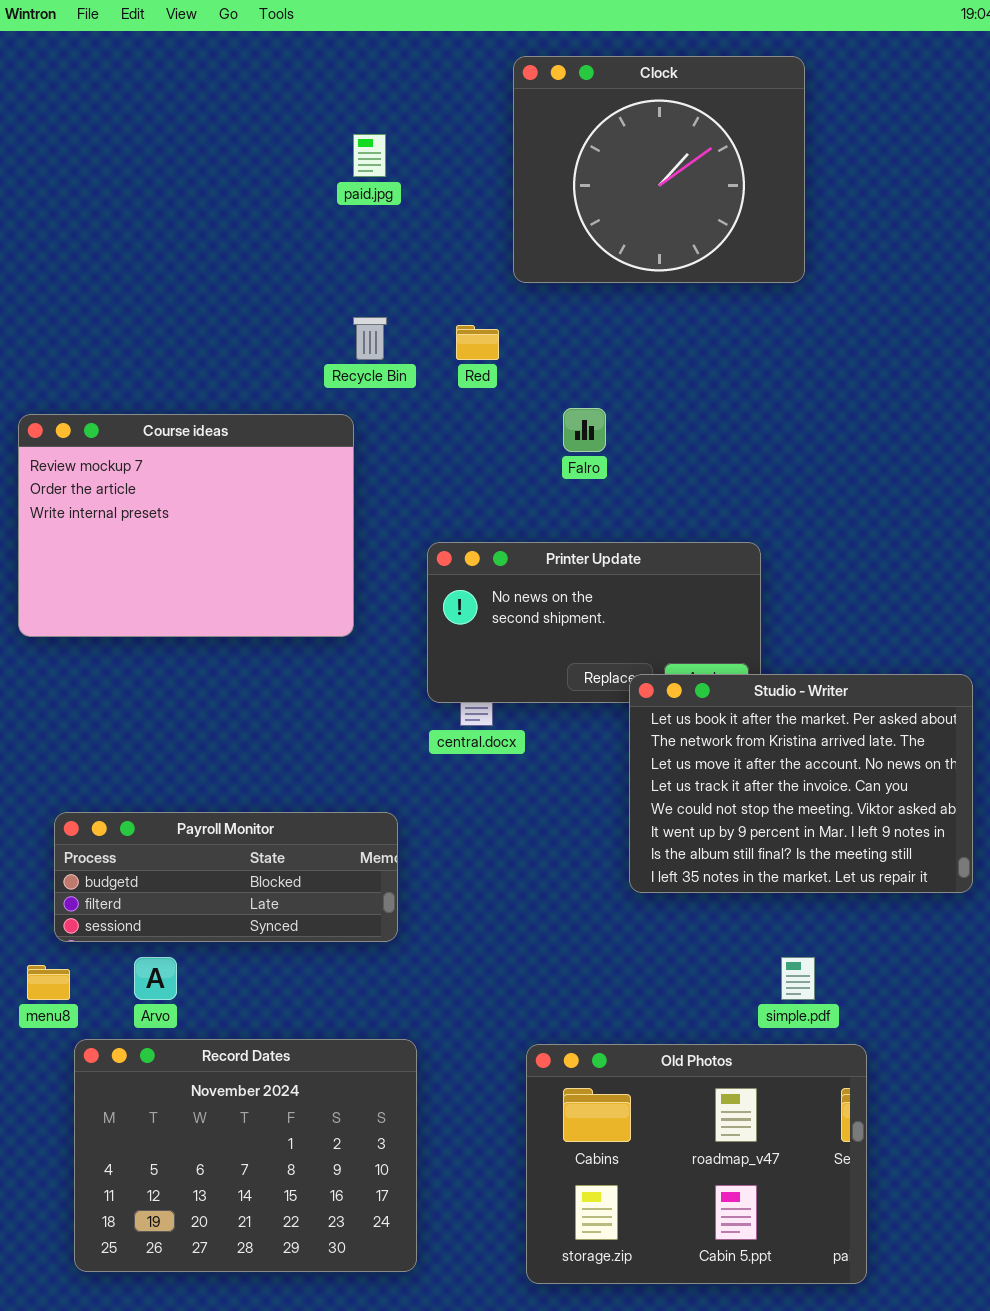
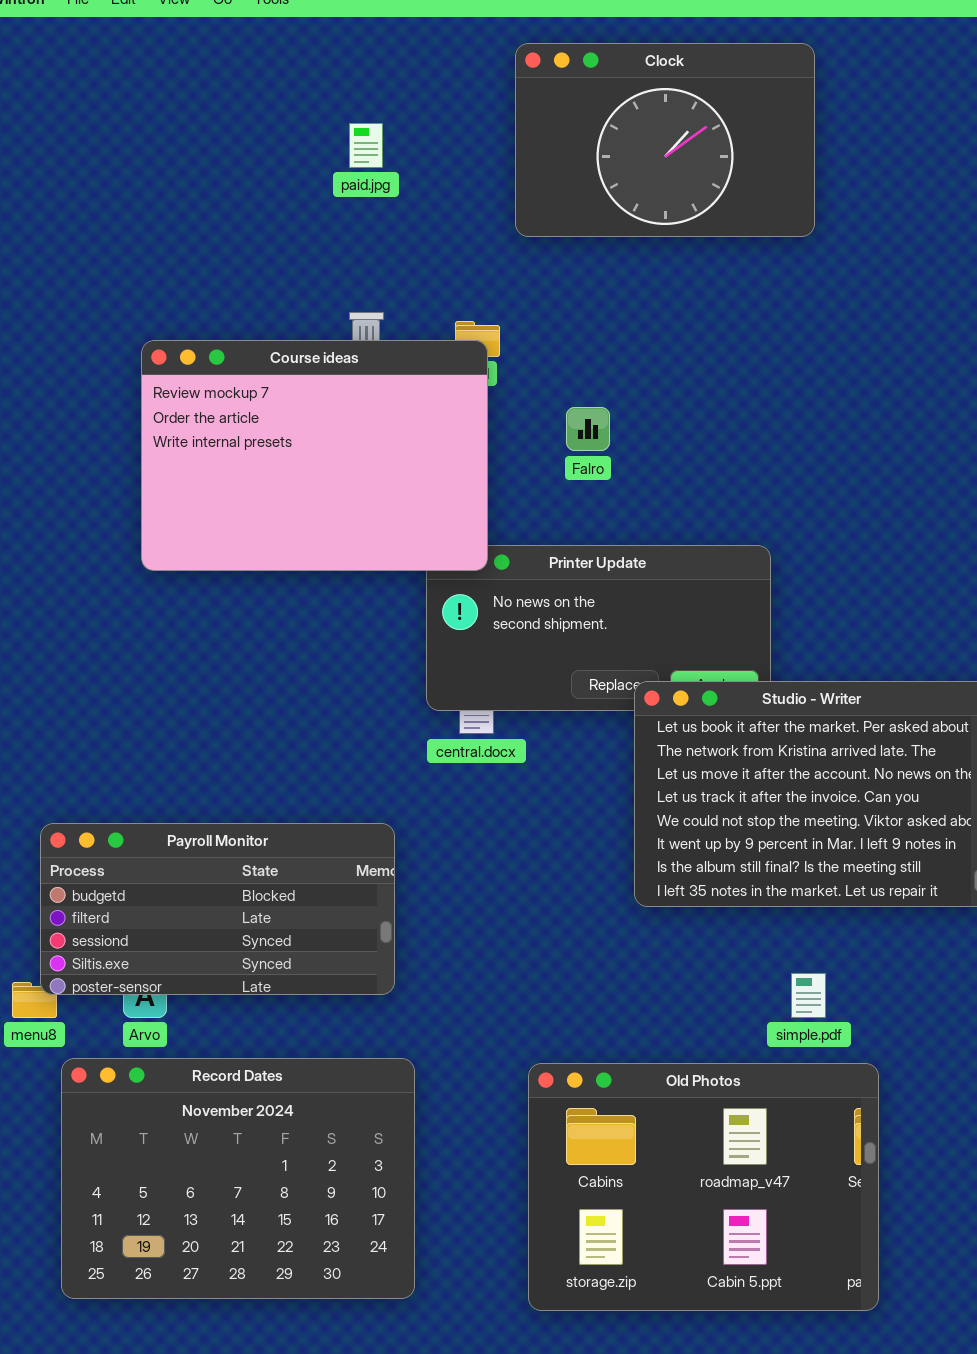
Clock: [513,56,805,283] -> [515,43,815,237], resized
Course ideas: [18,414,354,637] -> [141,340,488,571], moved
Payroll Monitor: [54,812,398,942] -> [40,823,395,995], resized

